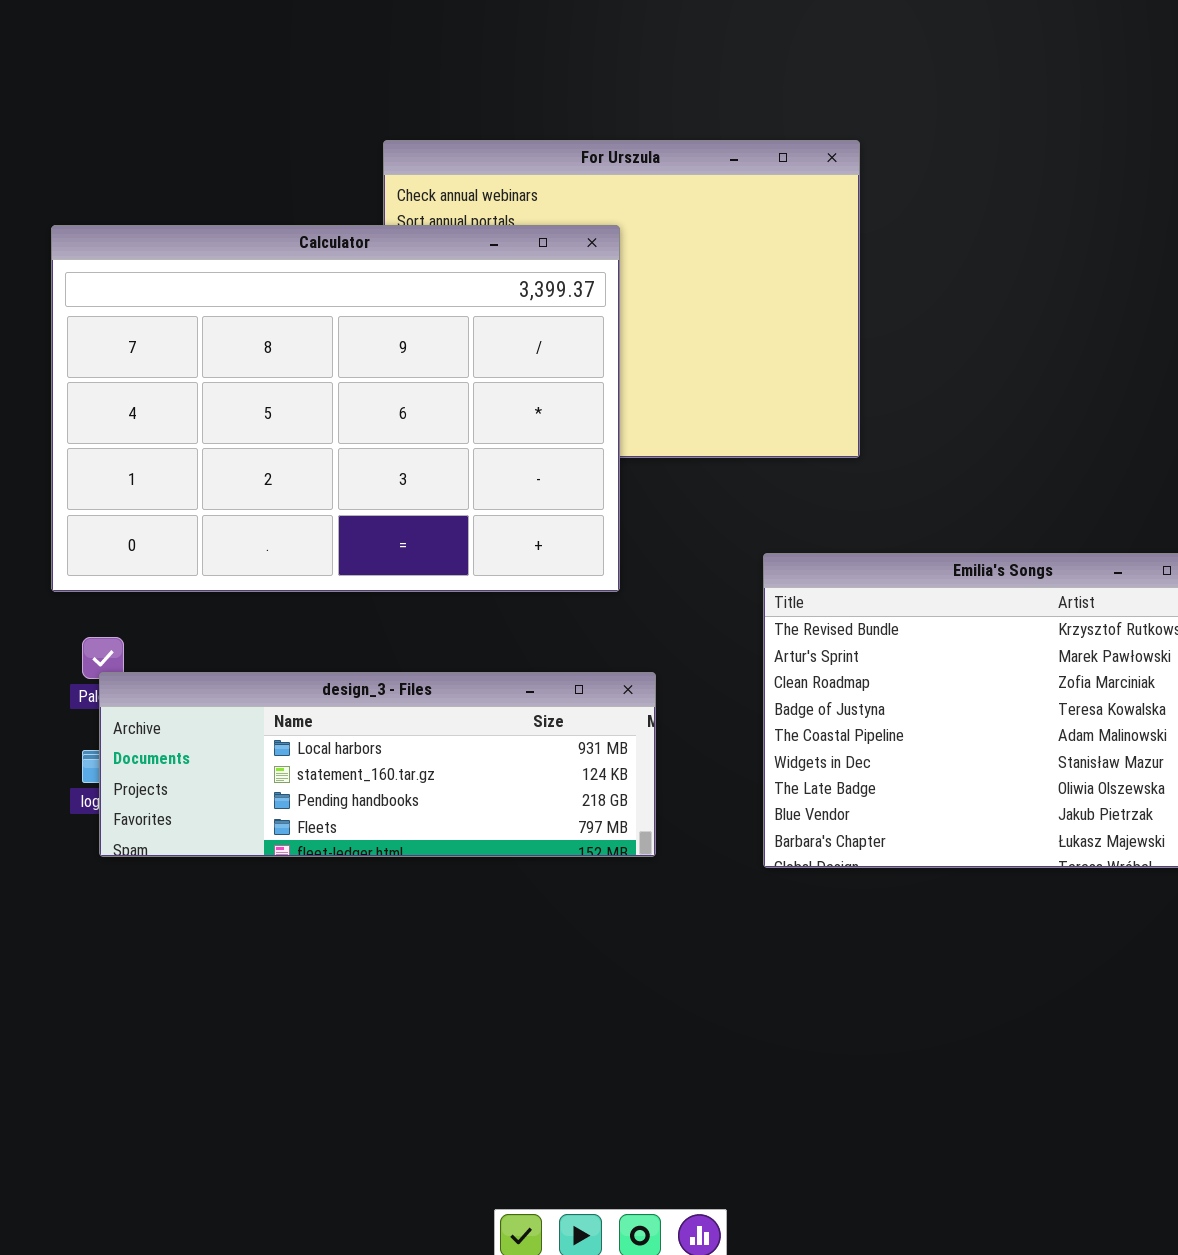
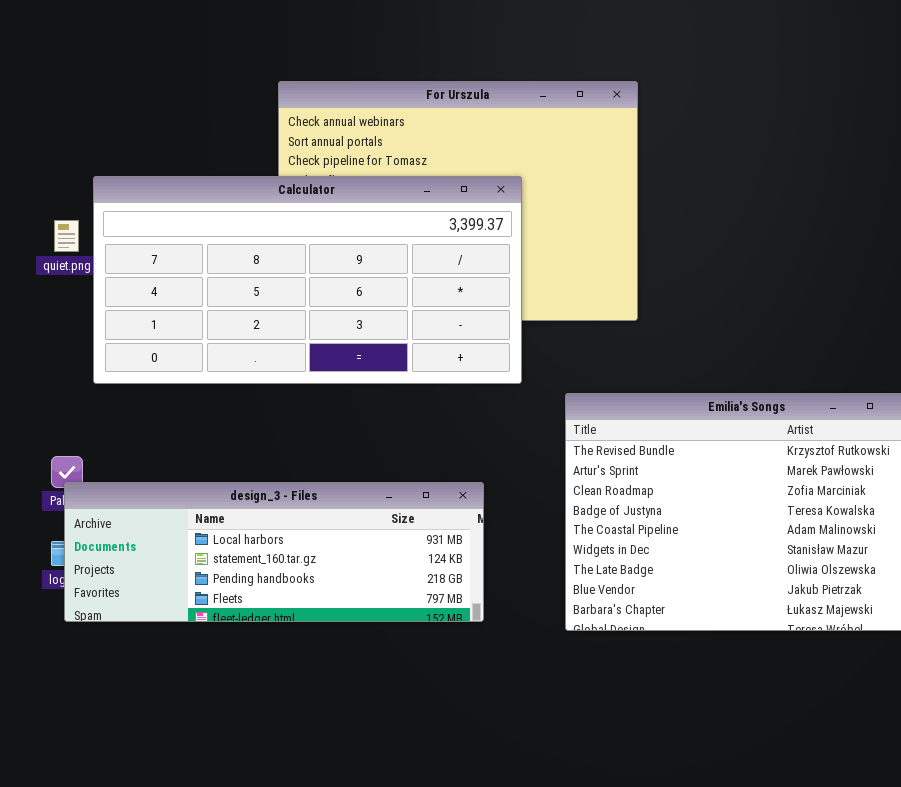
Calculator: [51,225,620,592] -> [93,176,522,384], moved, resized

